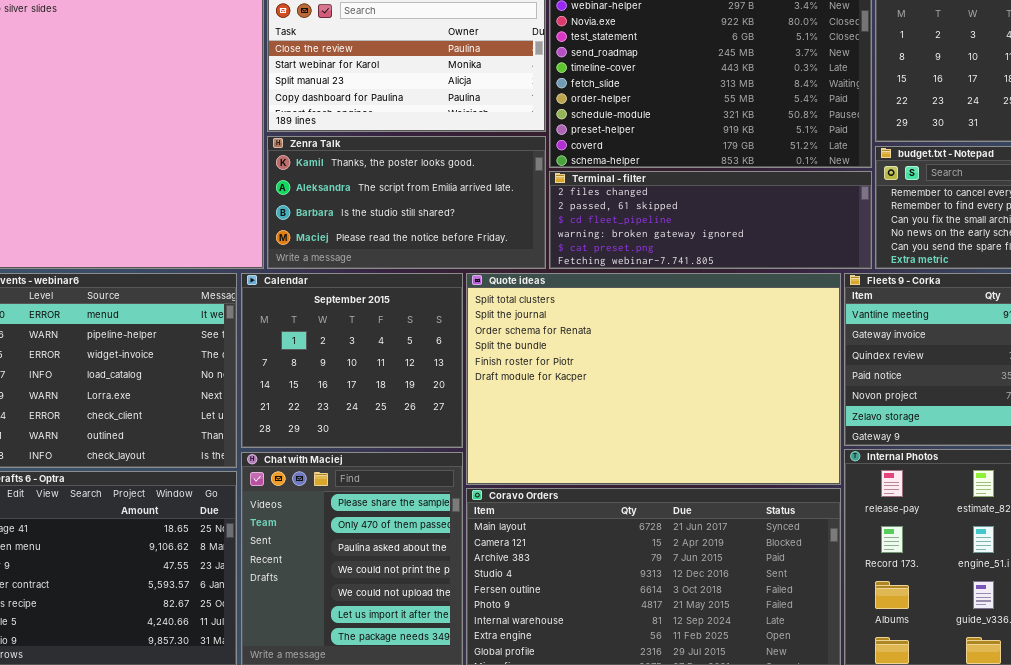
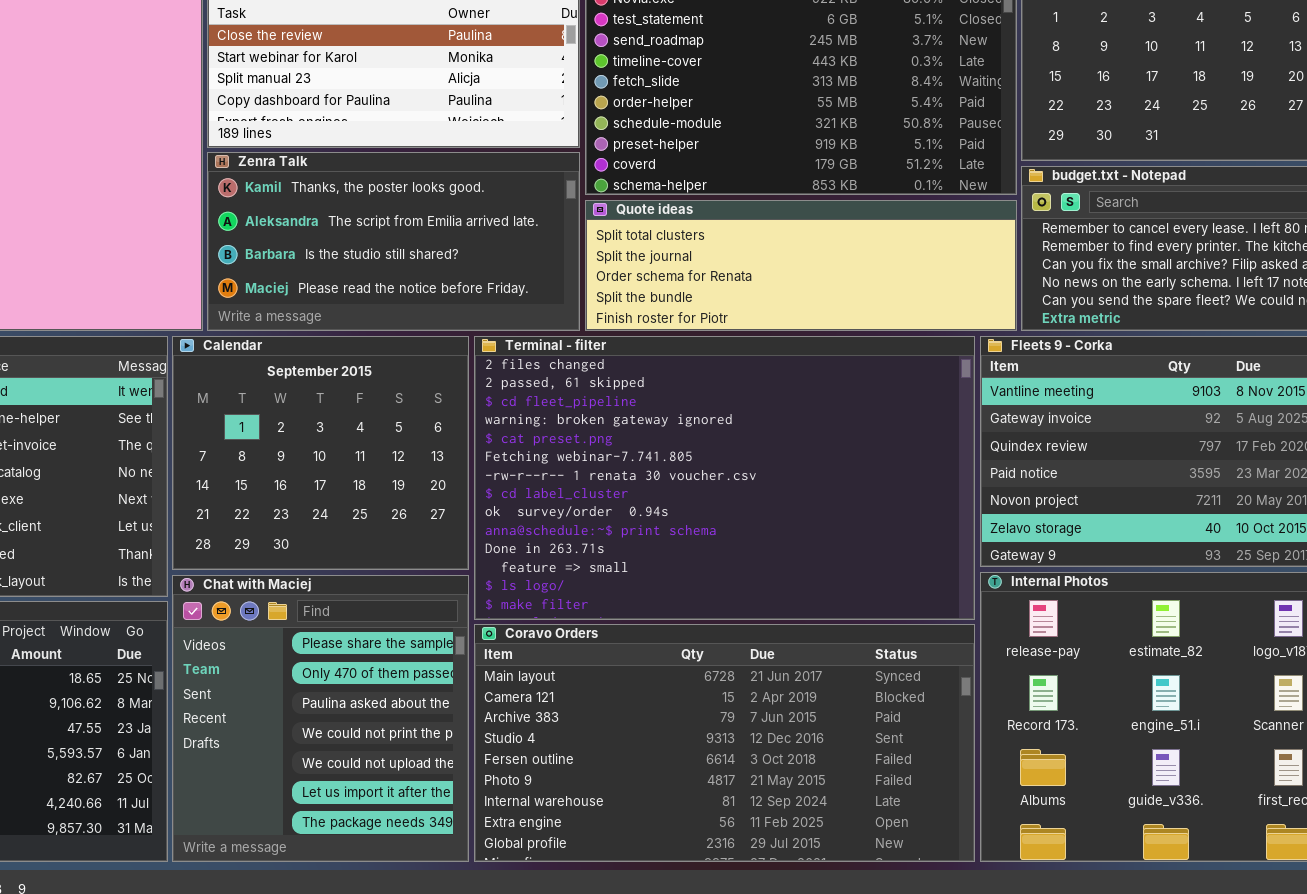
Terminal - filter: [549,171,872,269] -> [474,336,975,620], moved, resized
Quote ideas: [466,273,841,485] -> [585,200,1017,331], moved, resized

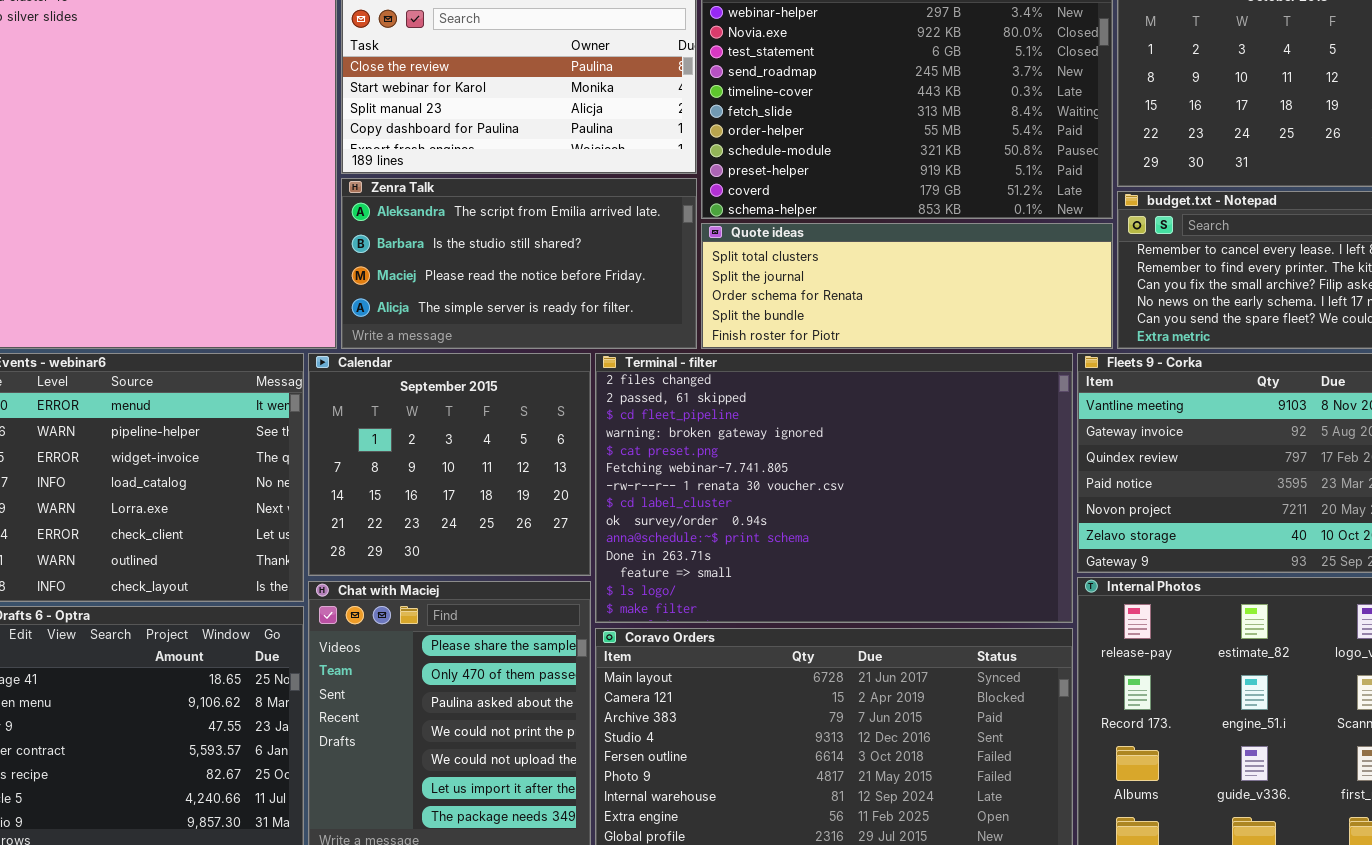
Zenra Talk: [207,152,580,331] -> [341,178,697,349], scrolled down 1 row

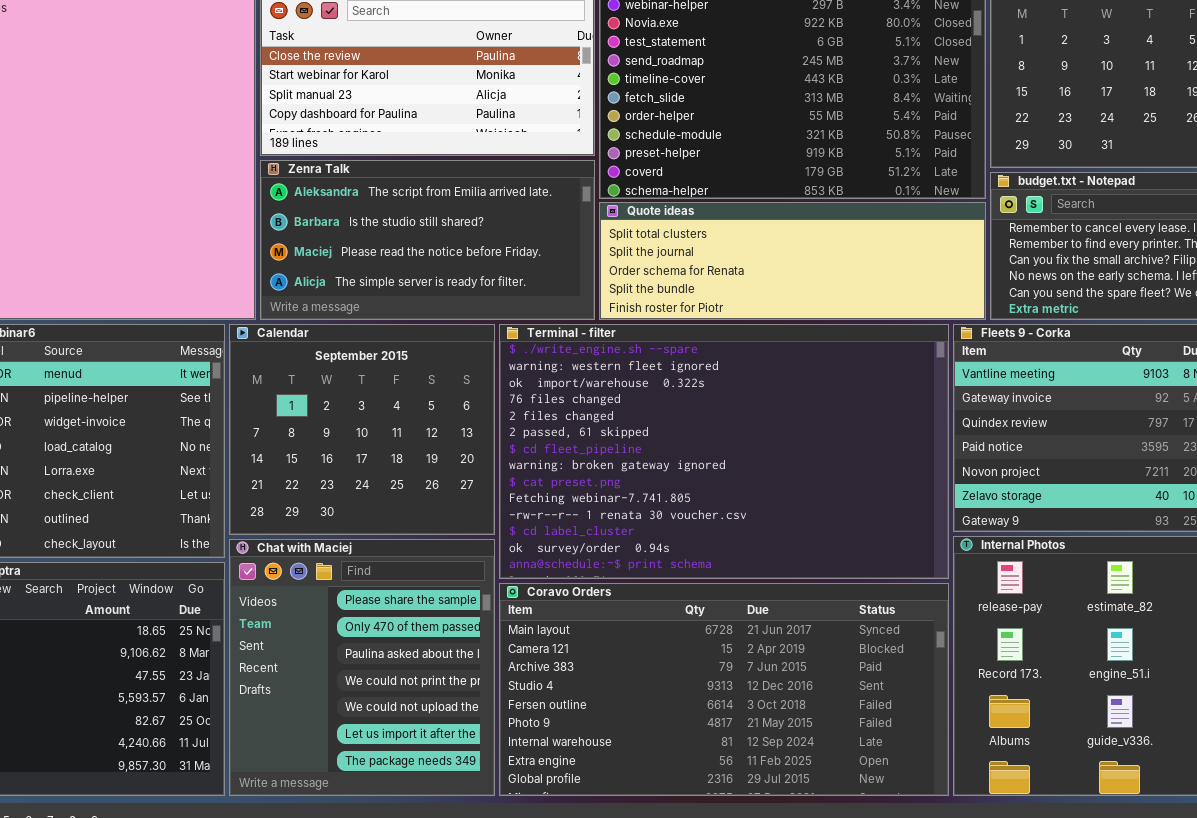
Terminal - filter: [595,353,1073,623] -> [499,324,949,579], scrolled up 4 rows

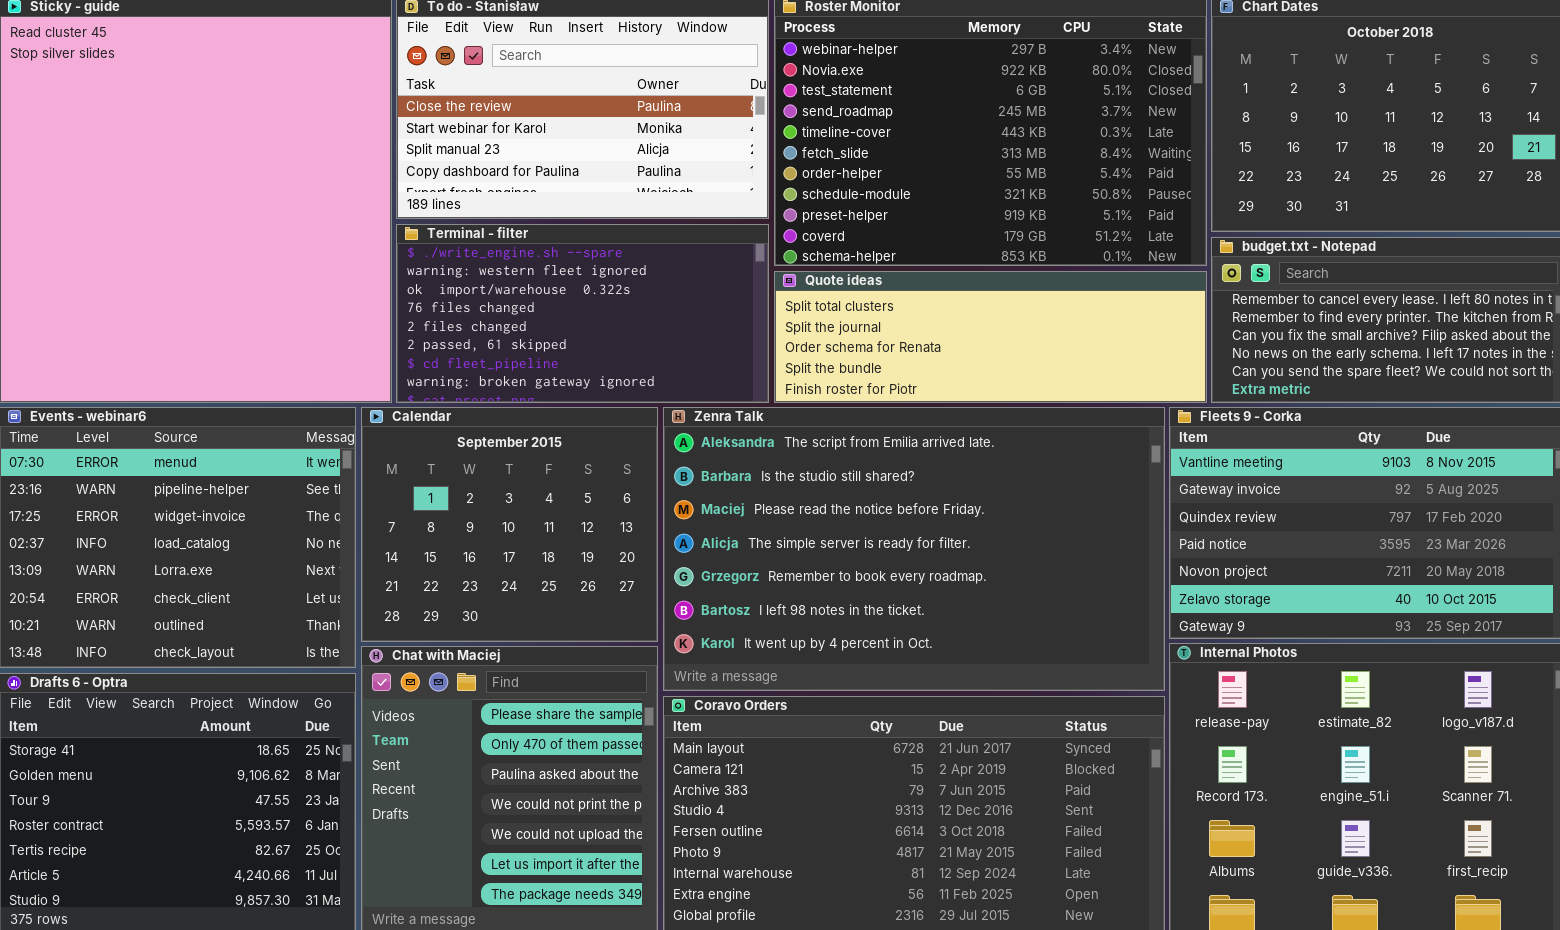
Zenra Talk: [260,160,595,320] -> [663,407,1165,691], moved, resized
Terminal - filter: [499,324,949,579] -> [396,224,769,403], moved, resized

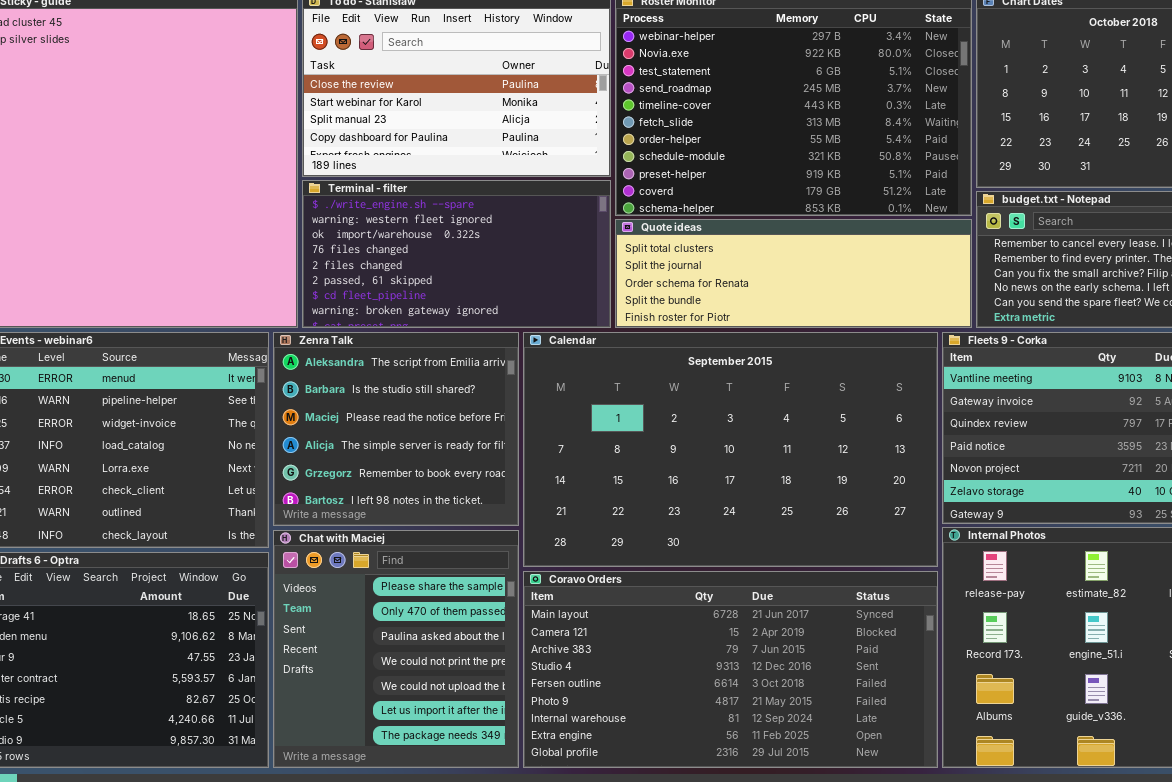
Calendar: [361,407,658,642] -> [523,332,938,567], moved, resized
Zenra Talk: [663,407,1165,691] -> [273,332,519,526], moved, resized

